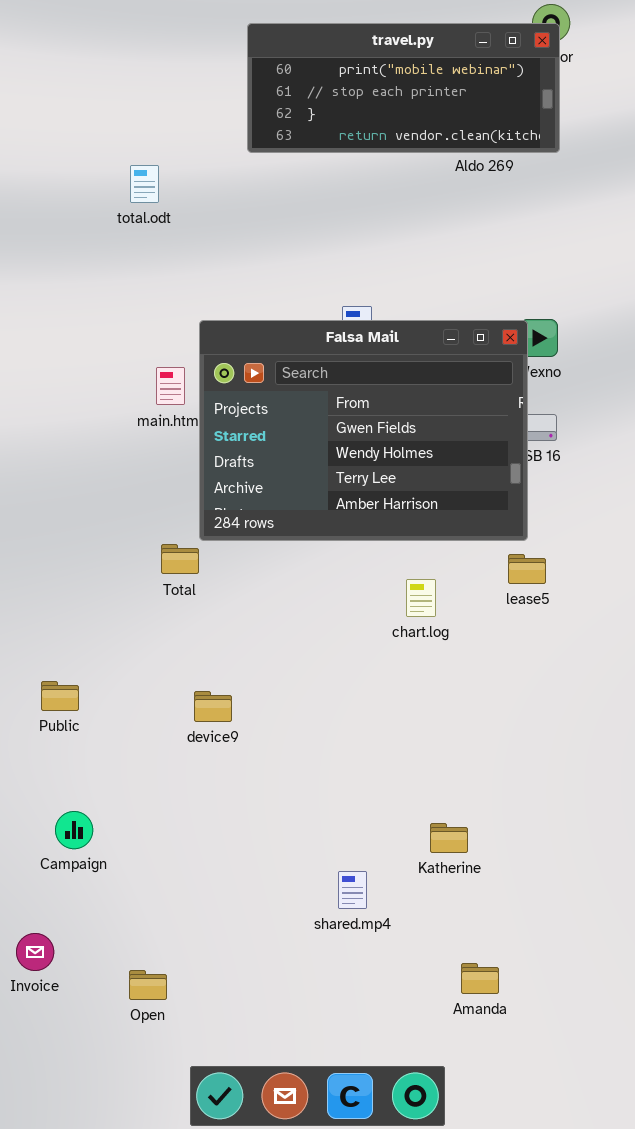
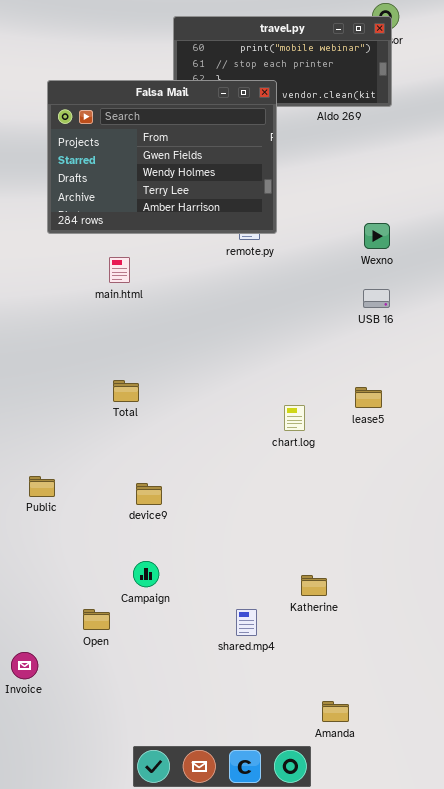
Falsa Mail: [199,320,528,541] -> [47,80,277,234], moved
Campaign: [55,811,93,849] -> [133,561,159,587], moved
Amanda: [461,963,499,994] -> [322,701,349,722], moved
Open: [129,970,167,1000] -> [83,609,110,630], moved

